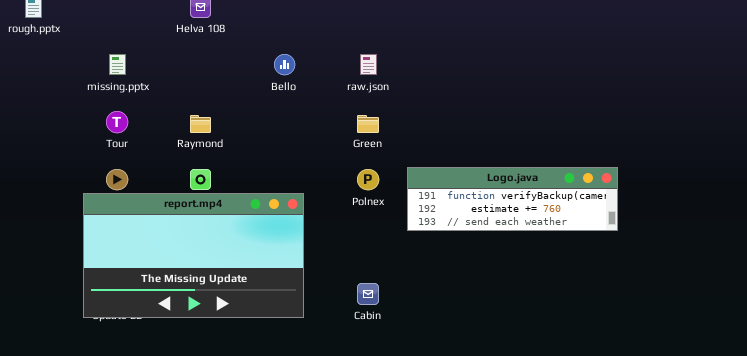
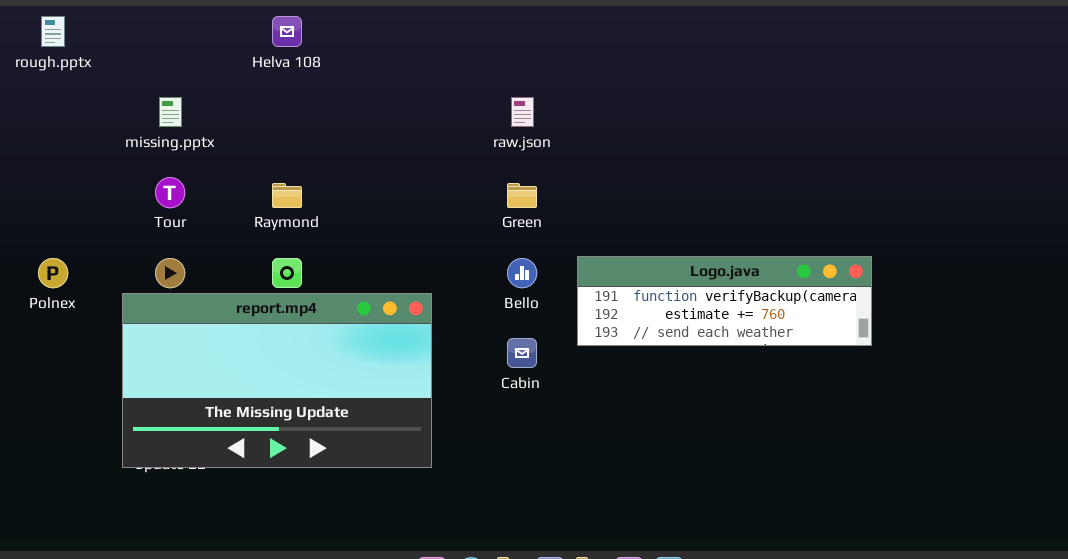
Bello: [274,54,295,75] -> [507,258,537,288], moved
Polnex: [357,169,379,190] -> [38,258,68,288], moved
Cabin: [357,283,379,305] -> [507,338,537,368], moved

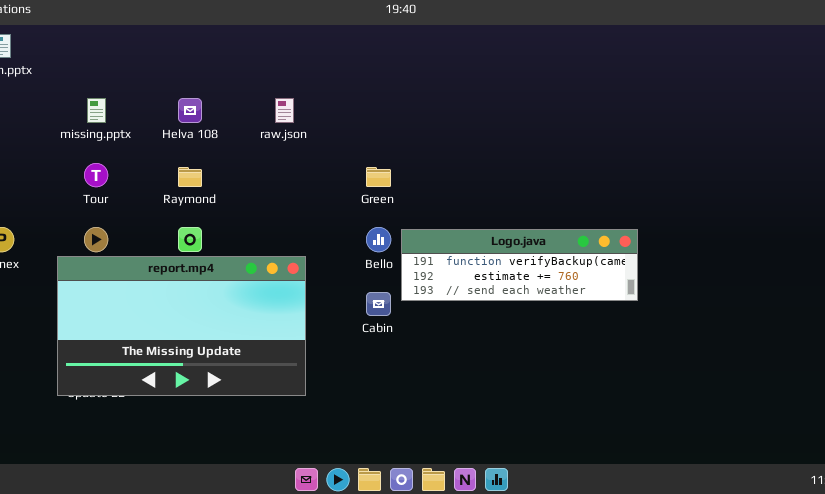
Helva 108: [272,16,302,47] -> [178,98,202,123], moved
raw.json: [511,97,534,127] -> [275,98,294,123], moved
Logo.java: [577,256,872,346] -> [401,229,638,301], moved

